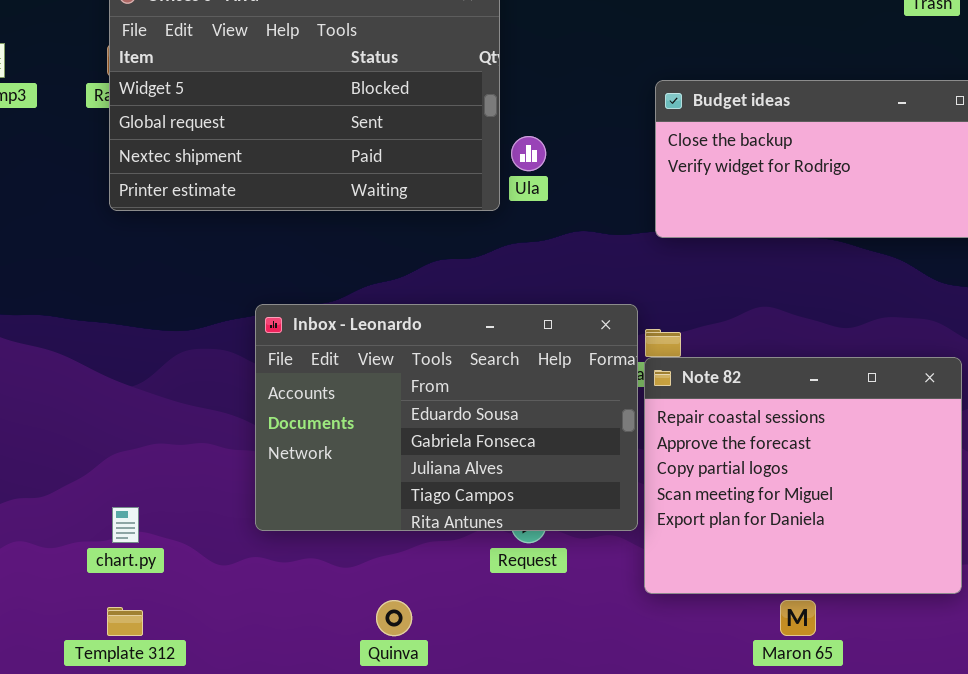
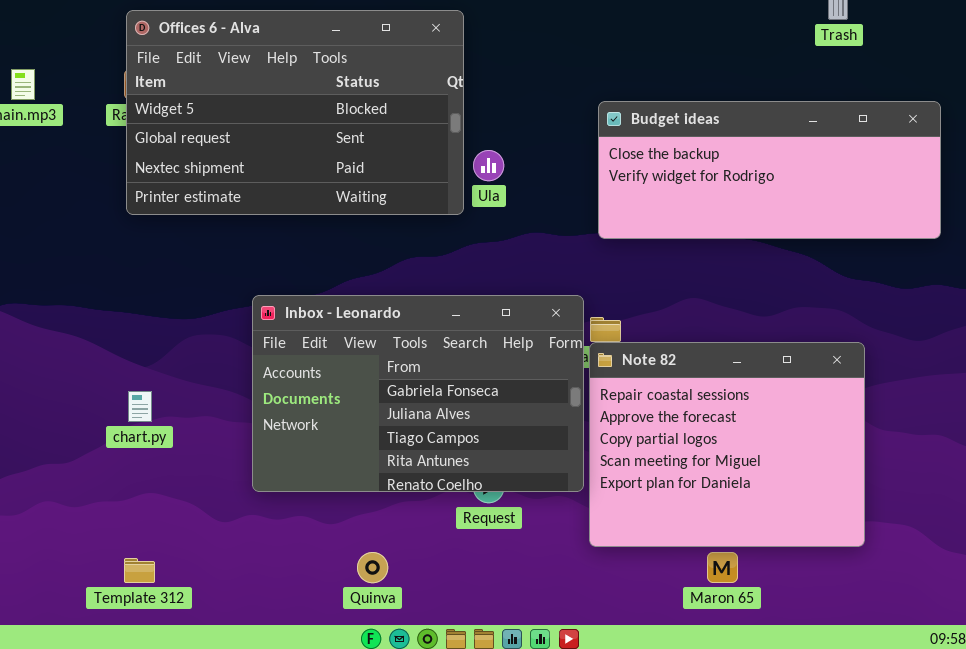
Inbox - Leonardo: [255,304,638,531] -> [252,295,584,492], scrolled down 1 row
chart.py: [112,507,139,543] -> [128,391,152,422], moved

